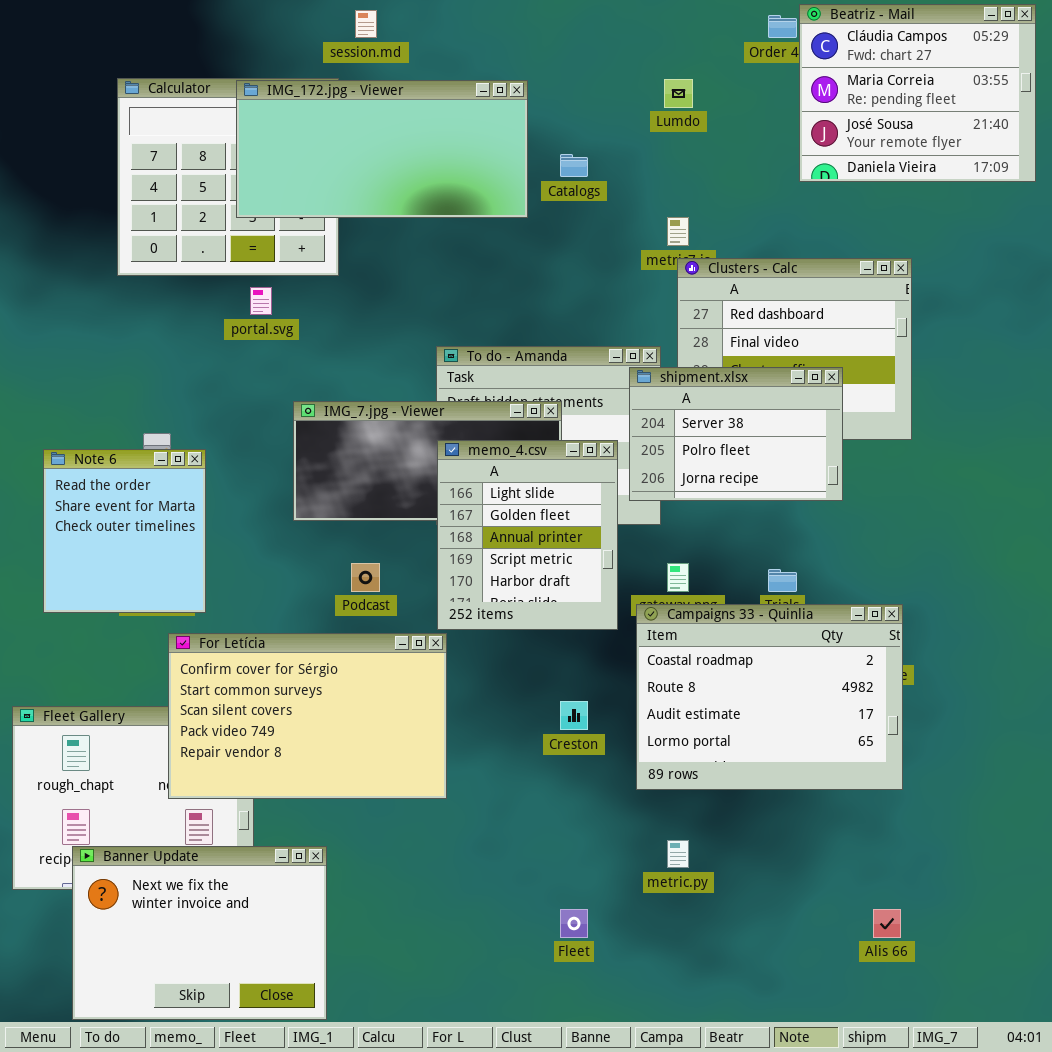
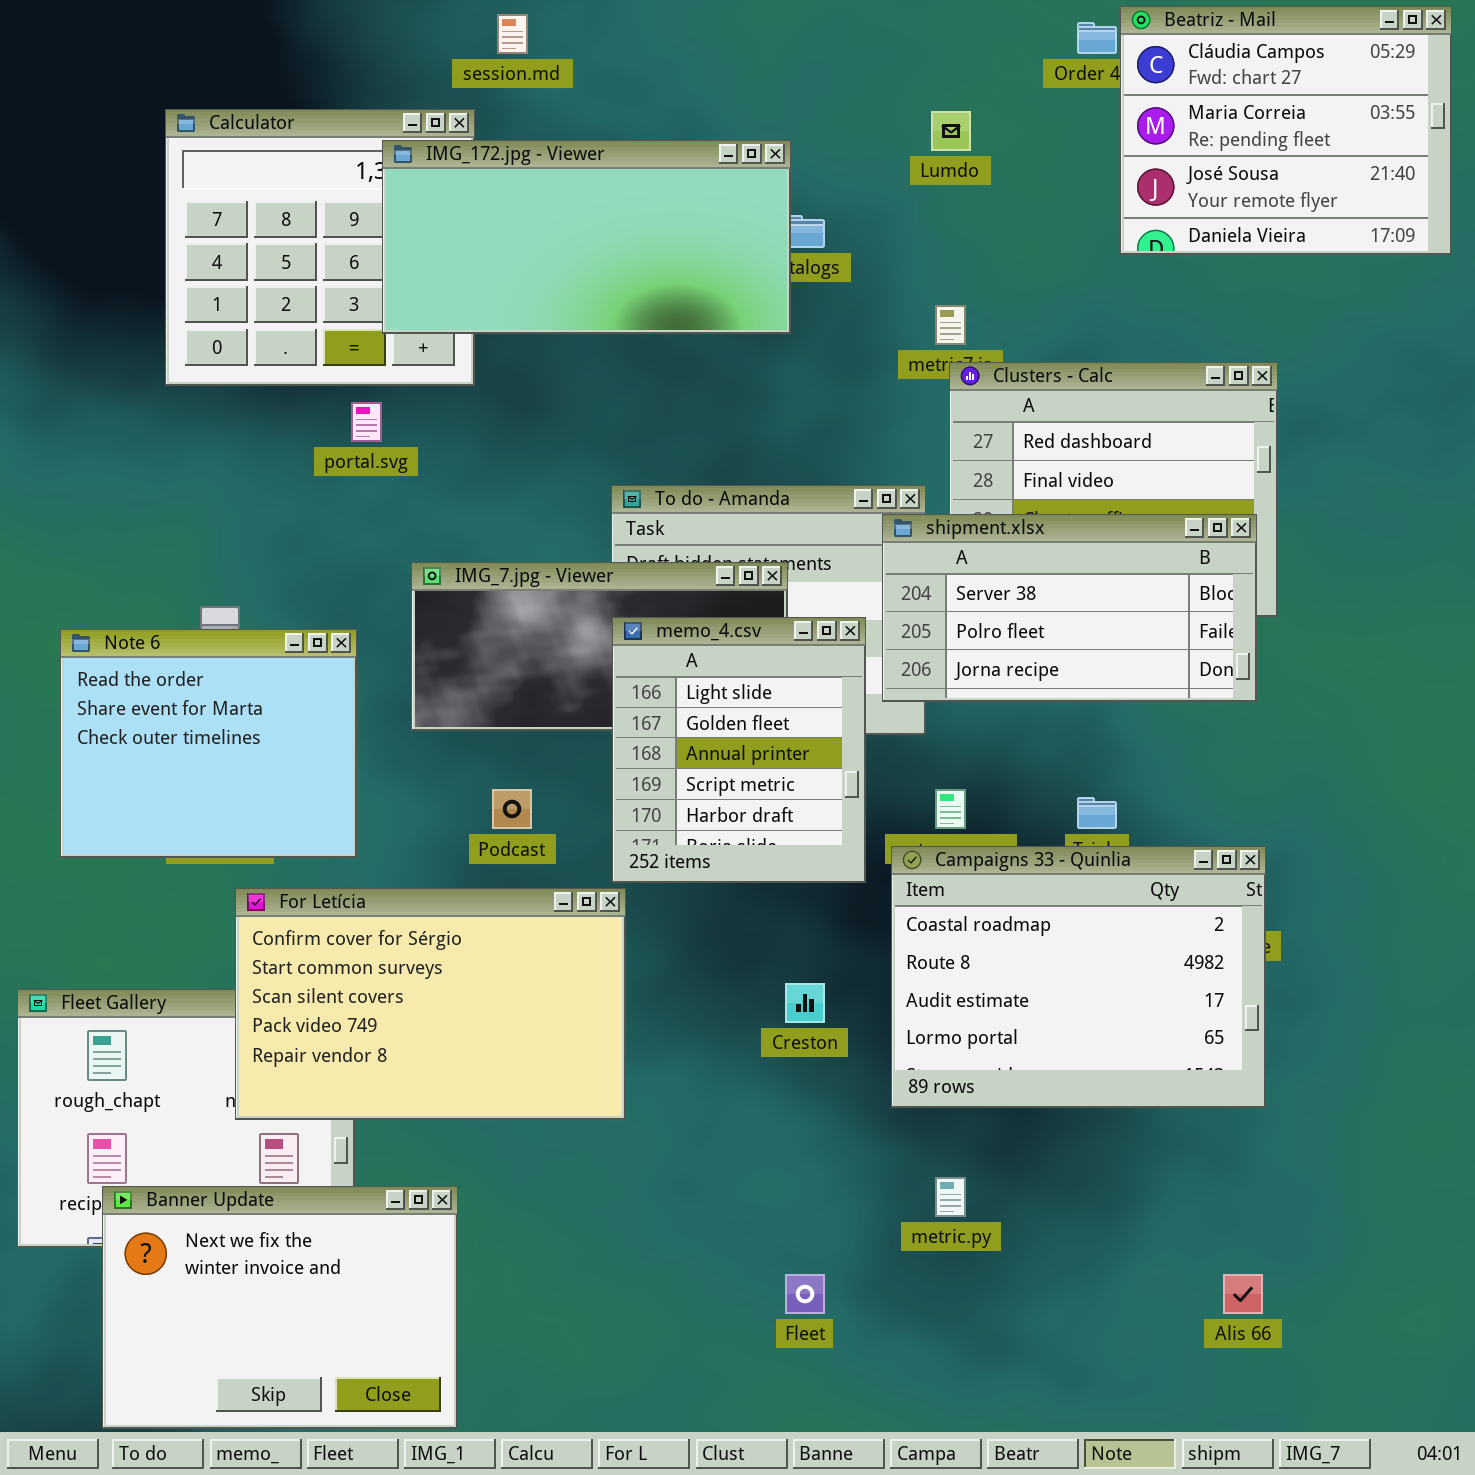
IMG_172.jpg - Viewer: [236,80,528,218] -> [382,140,791,334], moved
shipment.xlsx: [629,367,843,501] -> [882,514,1257,702], resized
Note 6: [43,449,206,613] -> [60,629,357,858], resized

